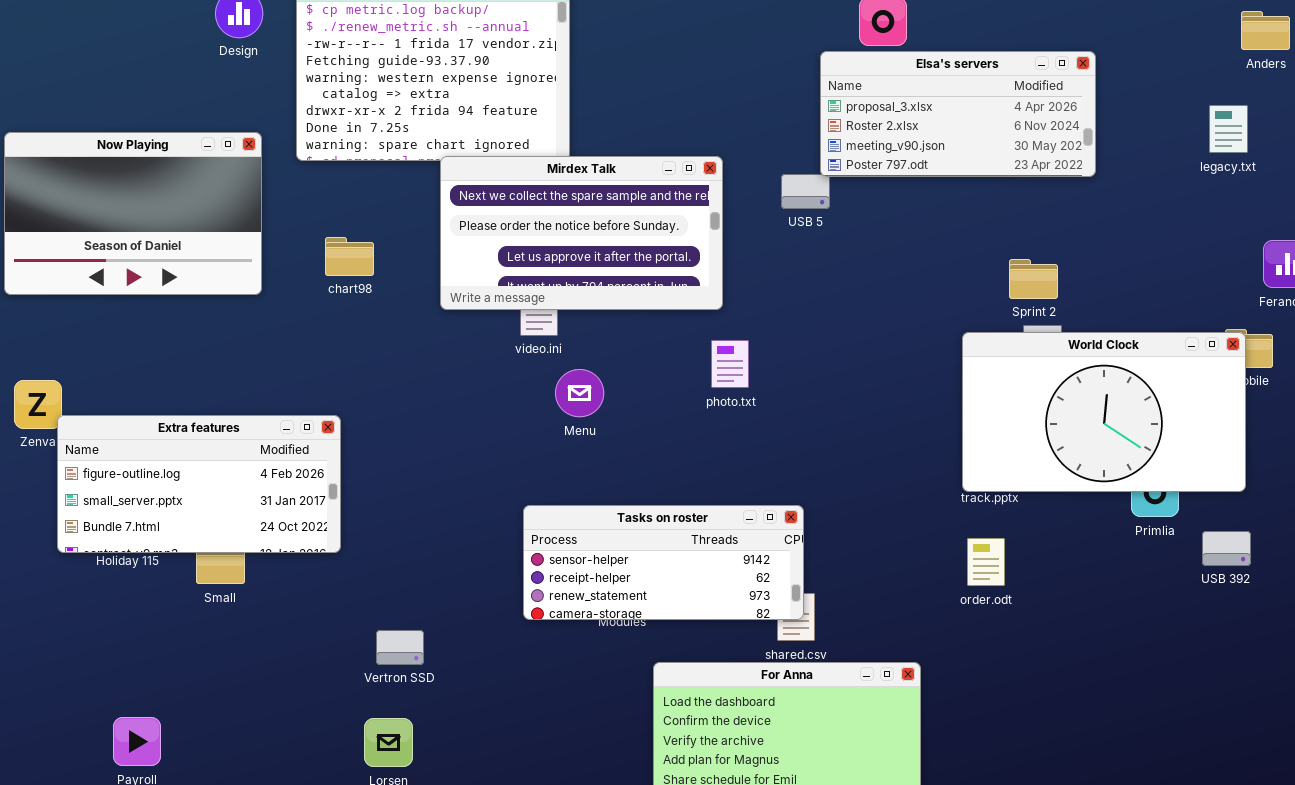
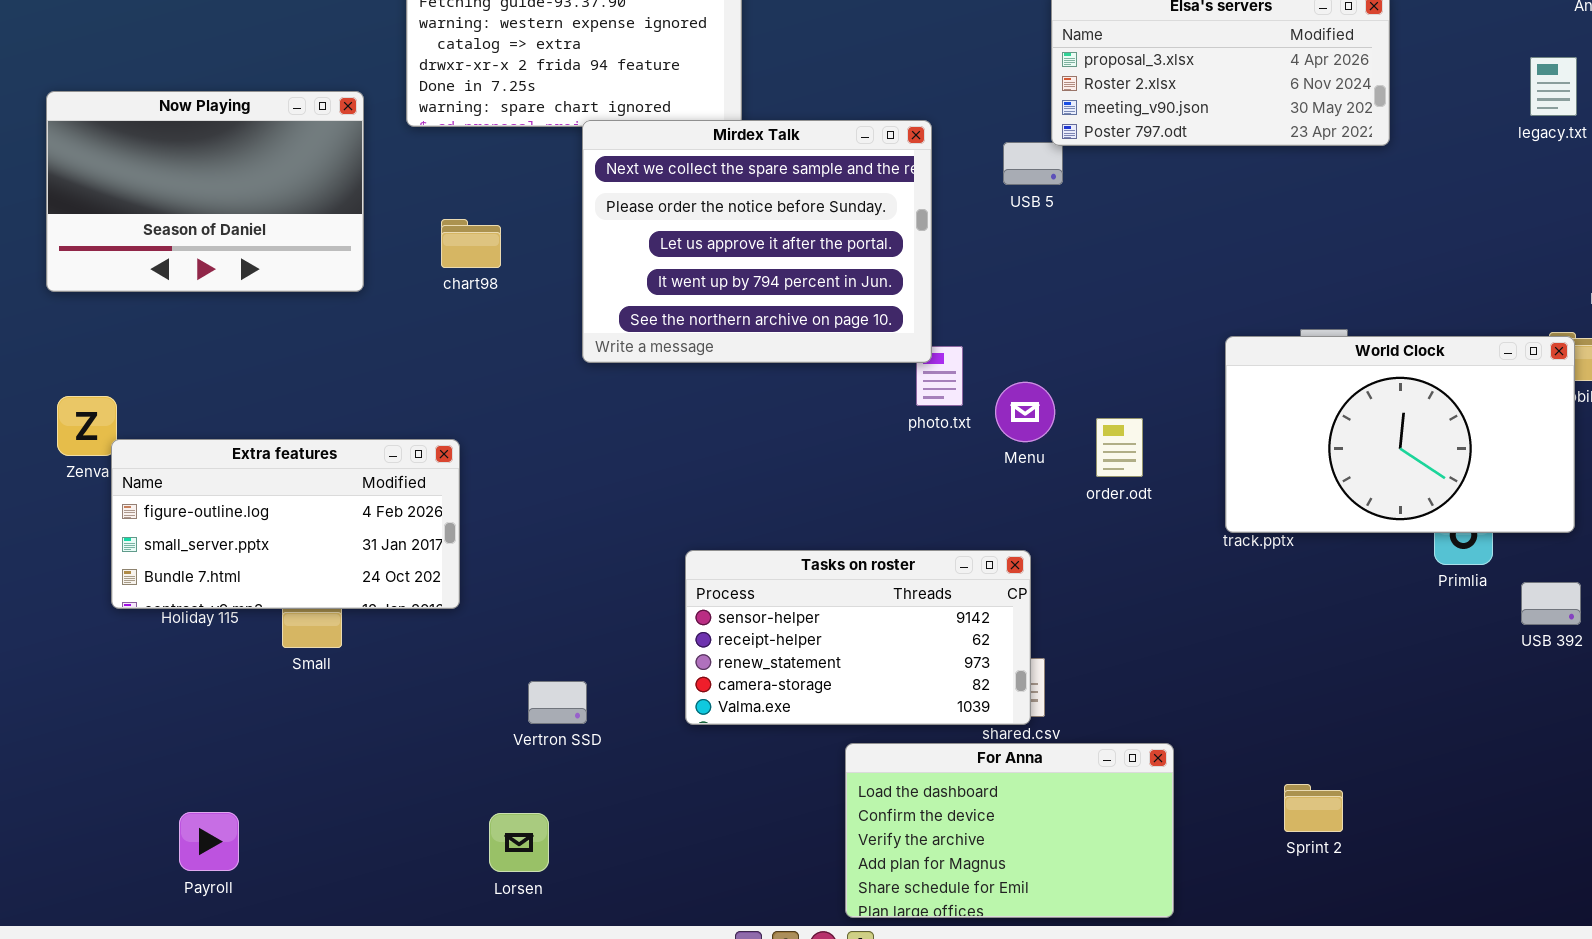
Mirdex Talk: [440,156,723,310] -> [582,120,932,363], resized
Sprint 2: [1009,259,1058,299] -> [1284,784,1343,832], moved
Menu: [555,369,604,417] -> [995,382,1055,442], moved
Tasks on roster: [523,505,804,620] -> [685,550,1031,725], resized
order.odt: [967,538,1005,586] -> [1096,418,1143,477], moved
Vertron SSD: [376,630,424,665] -> [528,681,587,724], moved

